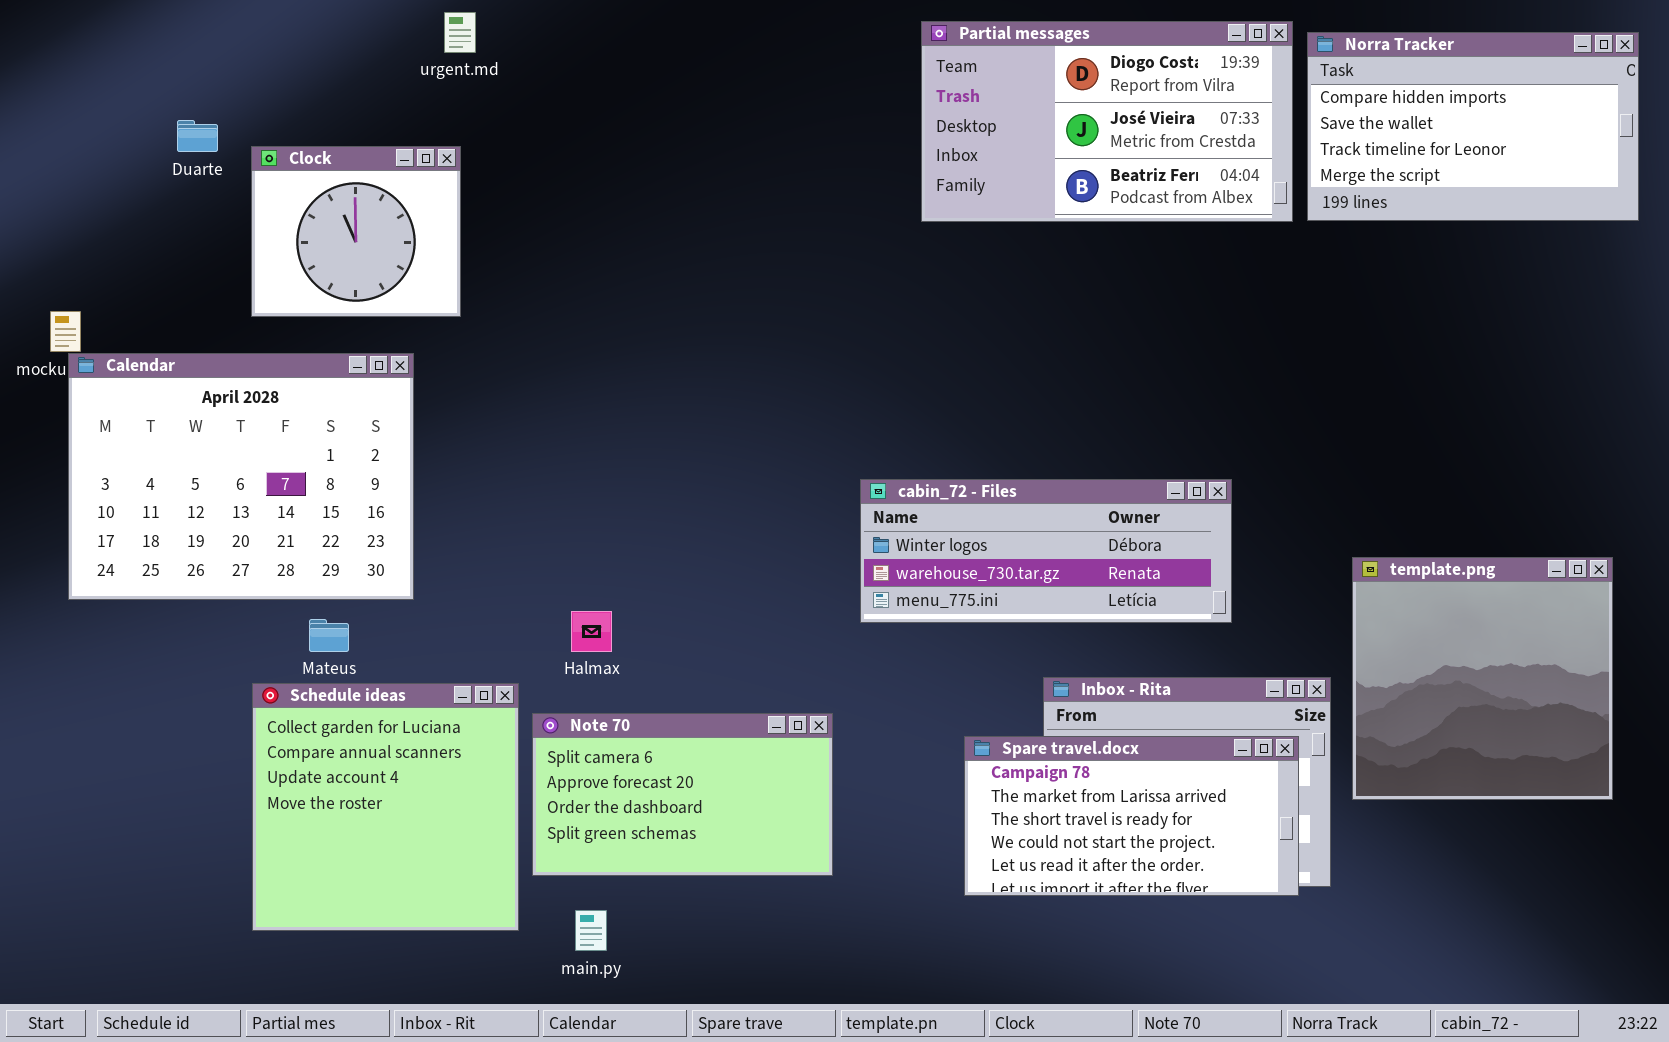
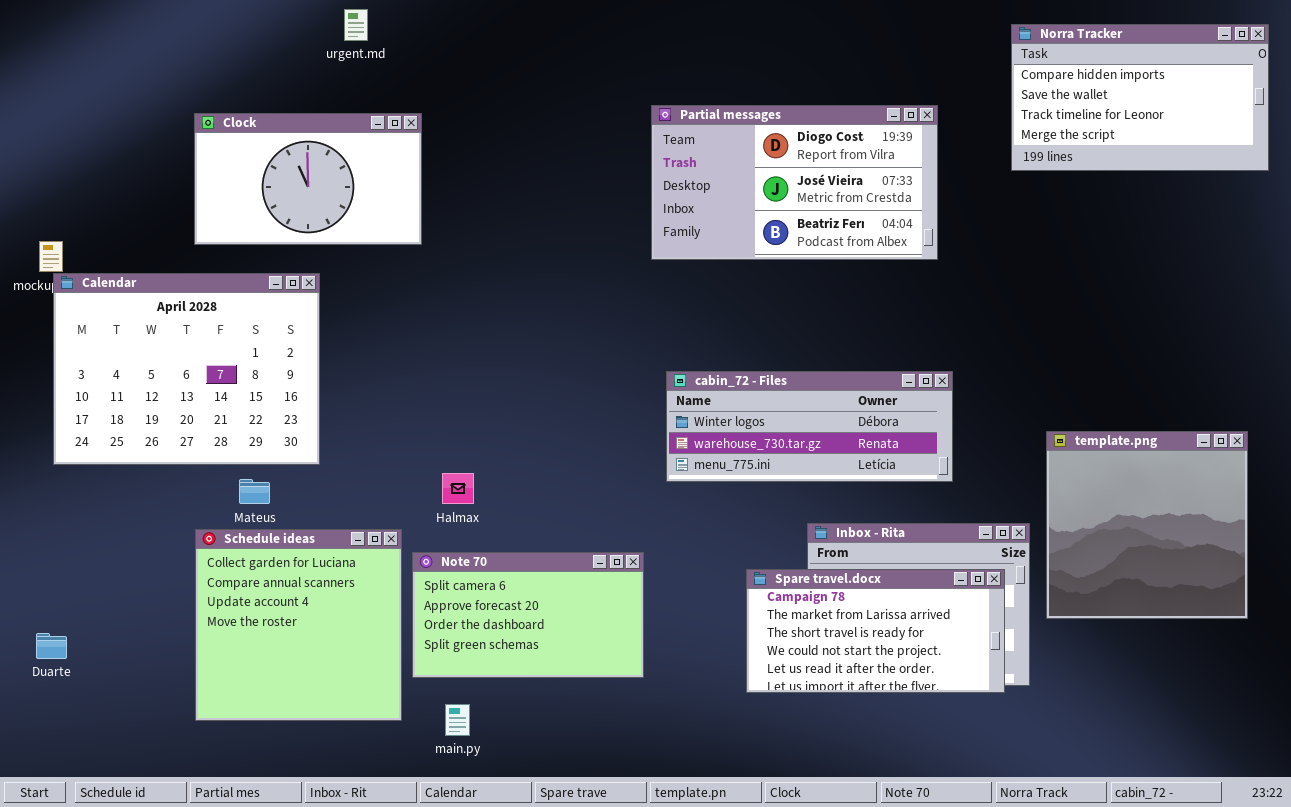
Partial messages: [921,21,1293,222] -> [651,105,938,260], moved
Duarte: [177,120,218,152] -> [36,633,67,659], moved
Clock: [251,146,461,317] -> [194,113,422,245], resized

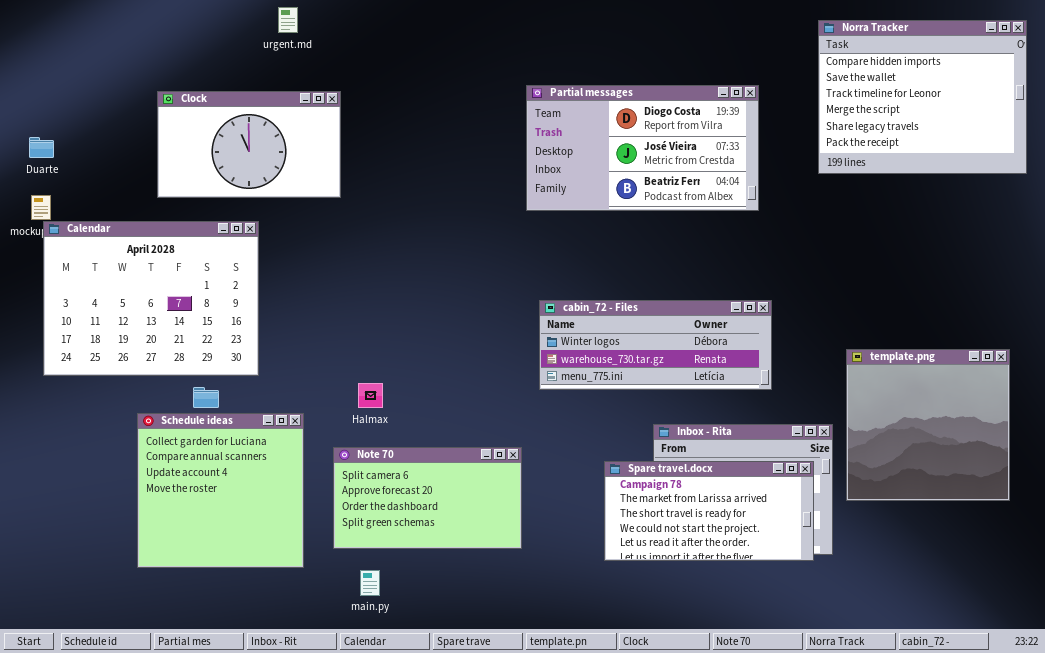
Norra Tracker: [1011,24,1269,171] -> [818,20,1027,174], resized
Schedule ideas: [195,529,402,721] -> [137,413,304,568], moved
Duarte: [36,633,67,659] -> [29,137,54,158], moved

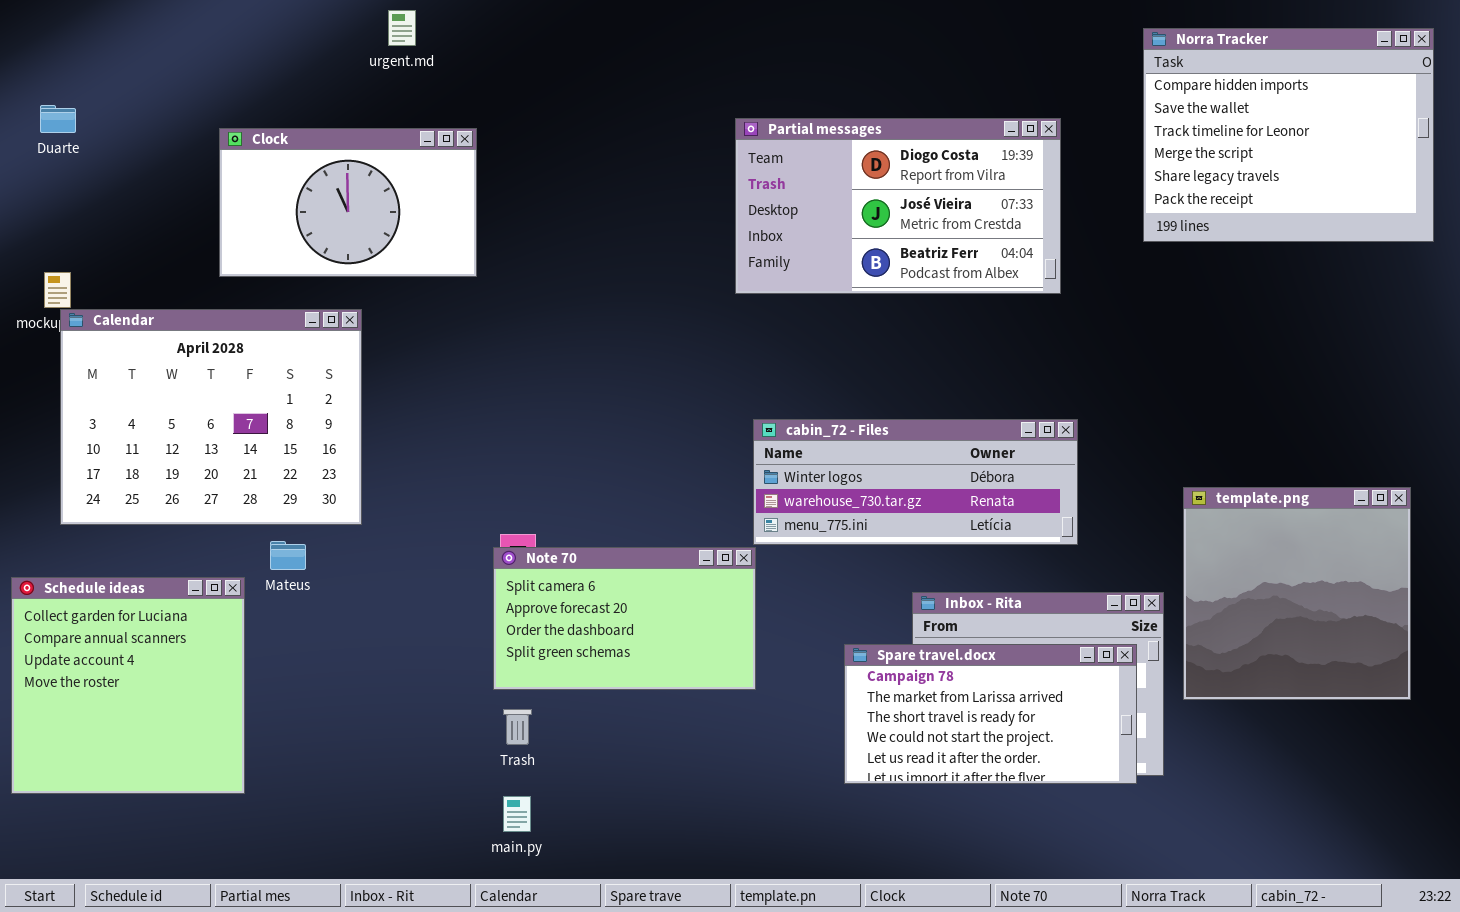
Duarte: [29,137,54,158] -> [40,105,76,133], moved
Schedule ideas: [137,413,304,568] -> [11,577,245,794], moved
Note 70: [333,447,522,549] -> [493,547,756,690], moved

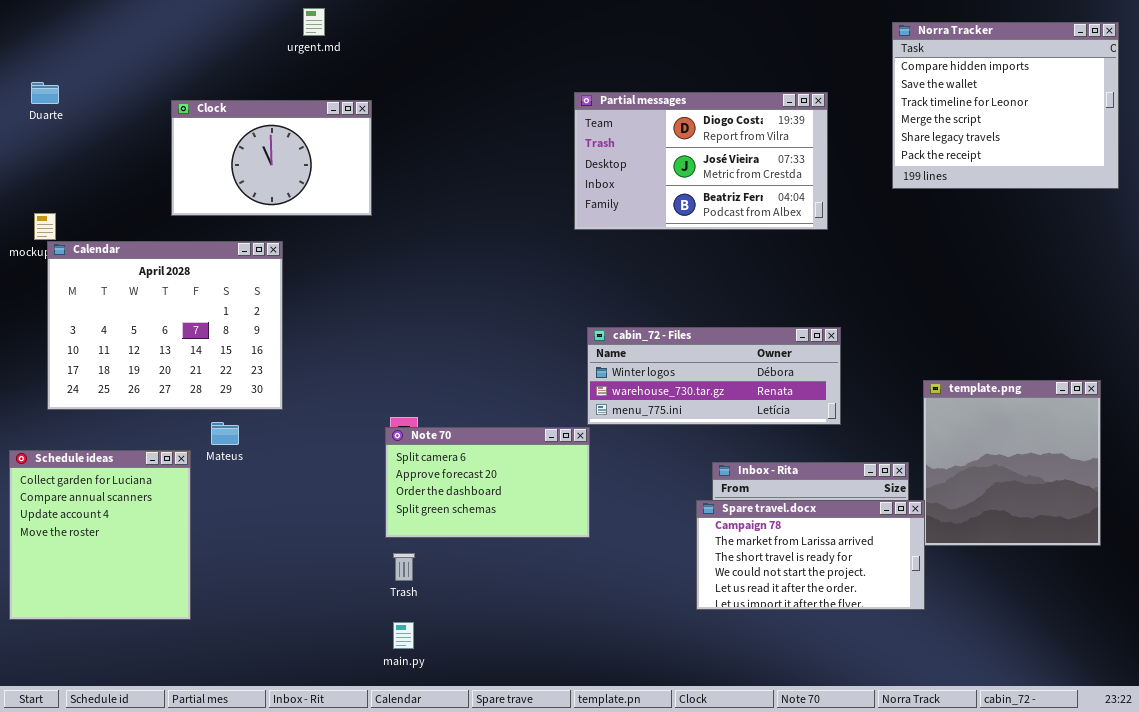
Spare travel.docx: [844,644,1137,784] -> [696,500,925,610], moved

